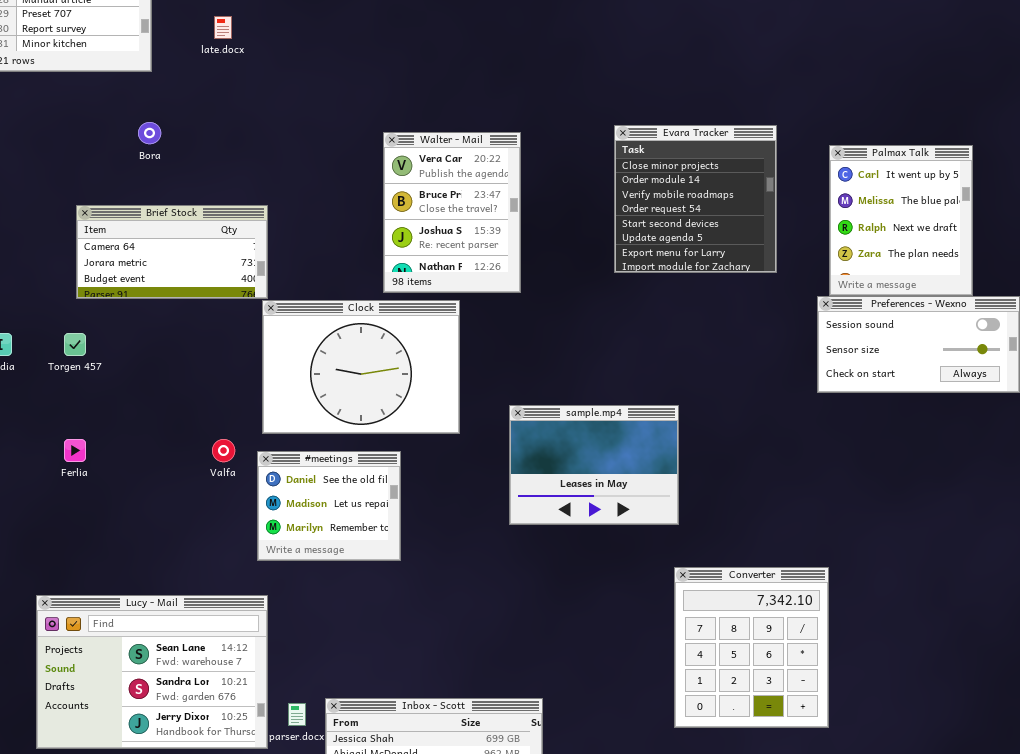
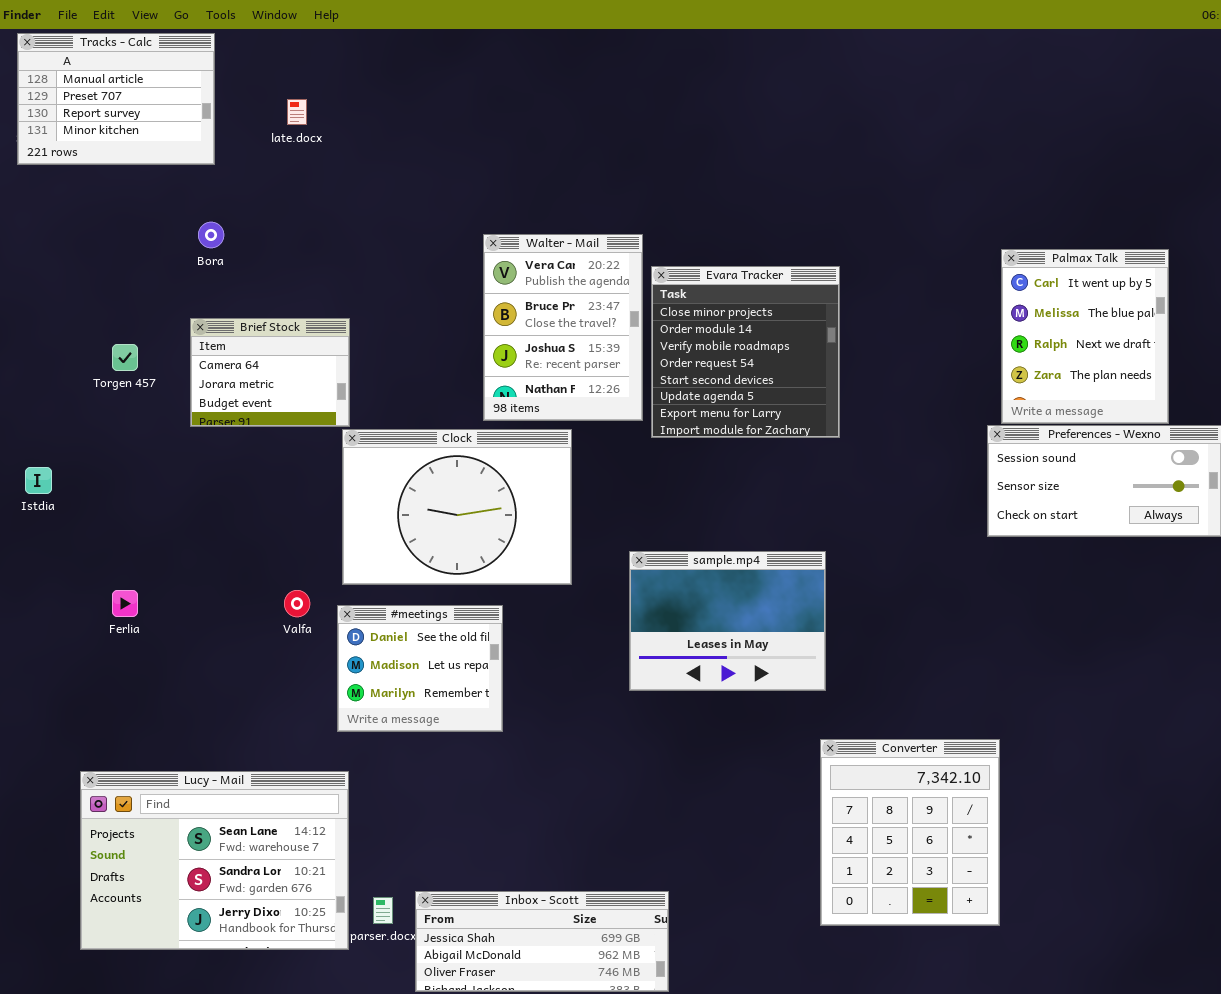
Evara Tracker: [614,125,777,273] -> [651,266,840,438], moved
Brief Stock: [76,205,268,299] -> [190,318,350,427], resized
Torgen 457: [64,333,86,356] -> [112,344,138,371], moved

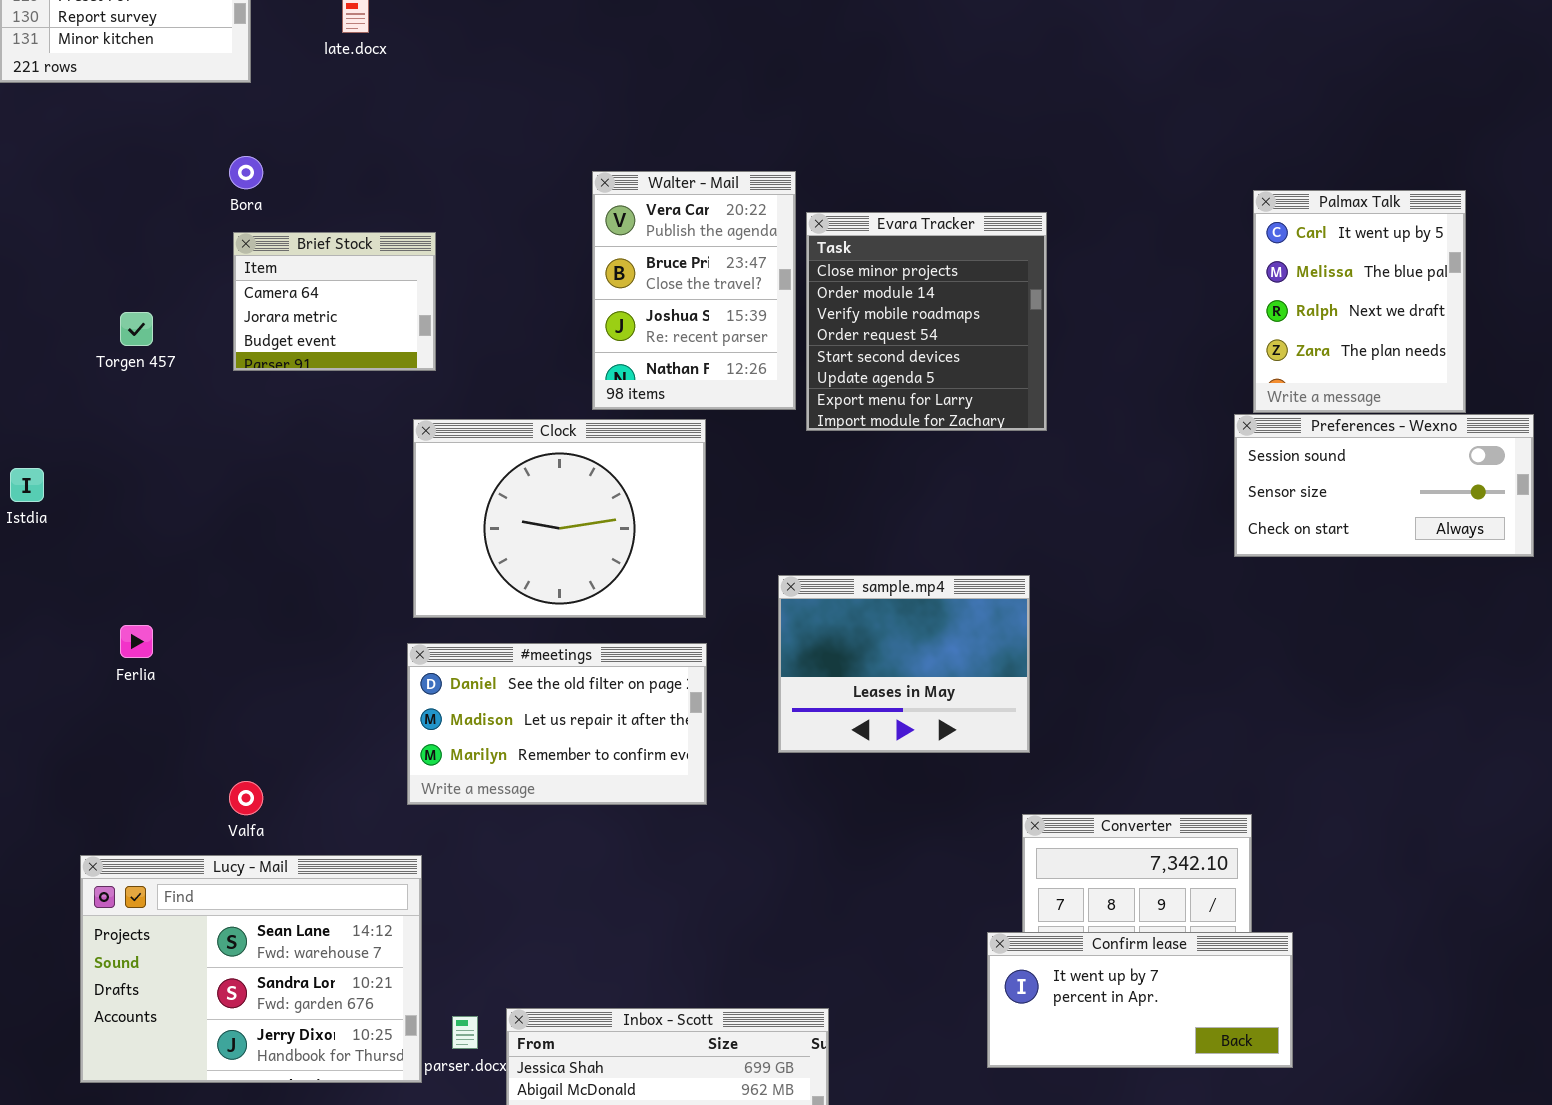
Brief Stock: [190,318,350,427] -> [233,232,436,371], moved
Valfa: [284,590,310,617] -> [229,781,263,815], moved
#meetings: [337,605,503,732] -> [407,643,707,805], resized
Confirm lease: none -> [987,932,1293,1068], opened

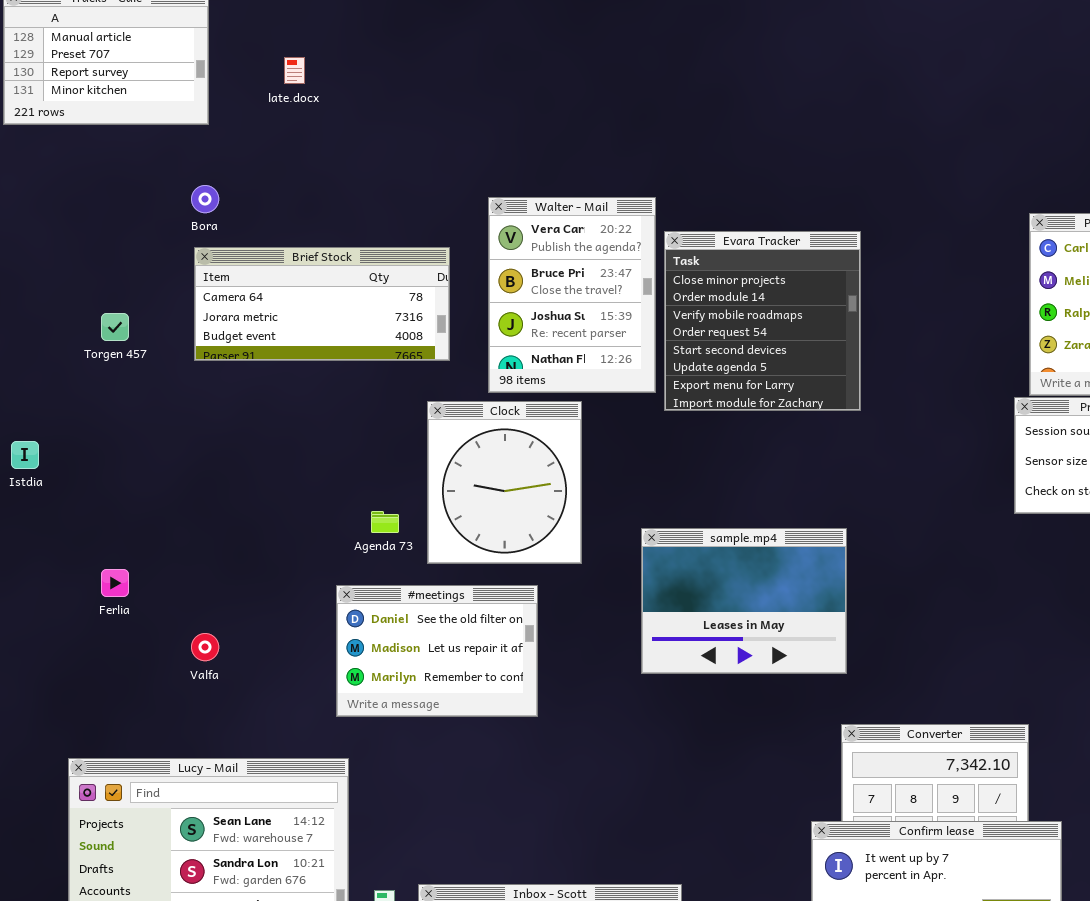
Brief Stock: [233,232,436,371] -> [194,247,450,361], resized
Clock: [413,419,706,618] -> [427,401,582,564], resized
#meetings: [407,643,707,805] -> [336,585,538,717], resized
Valfa: [229,781,263,815] -> [191,633,219,661], moved

